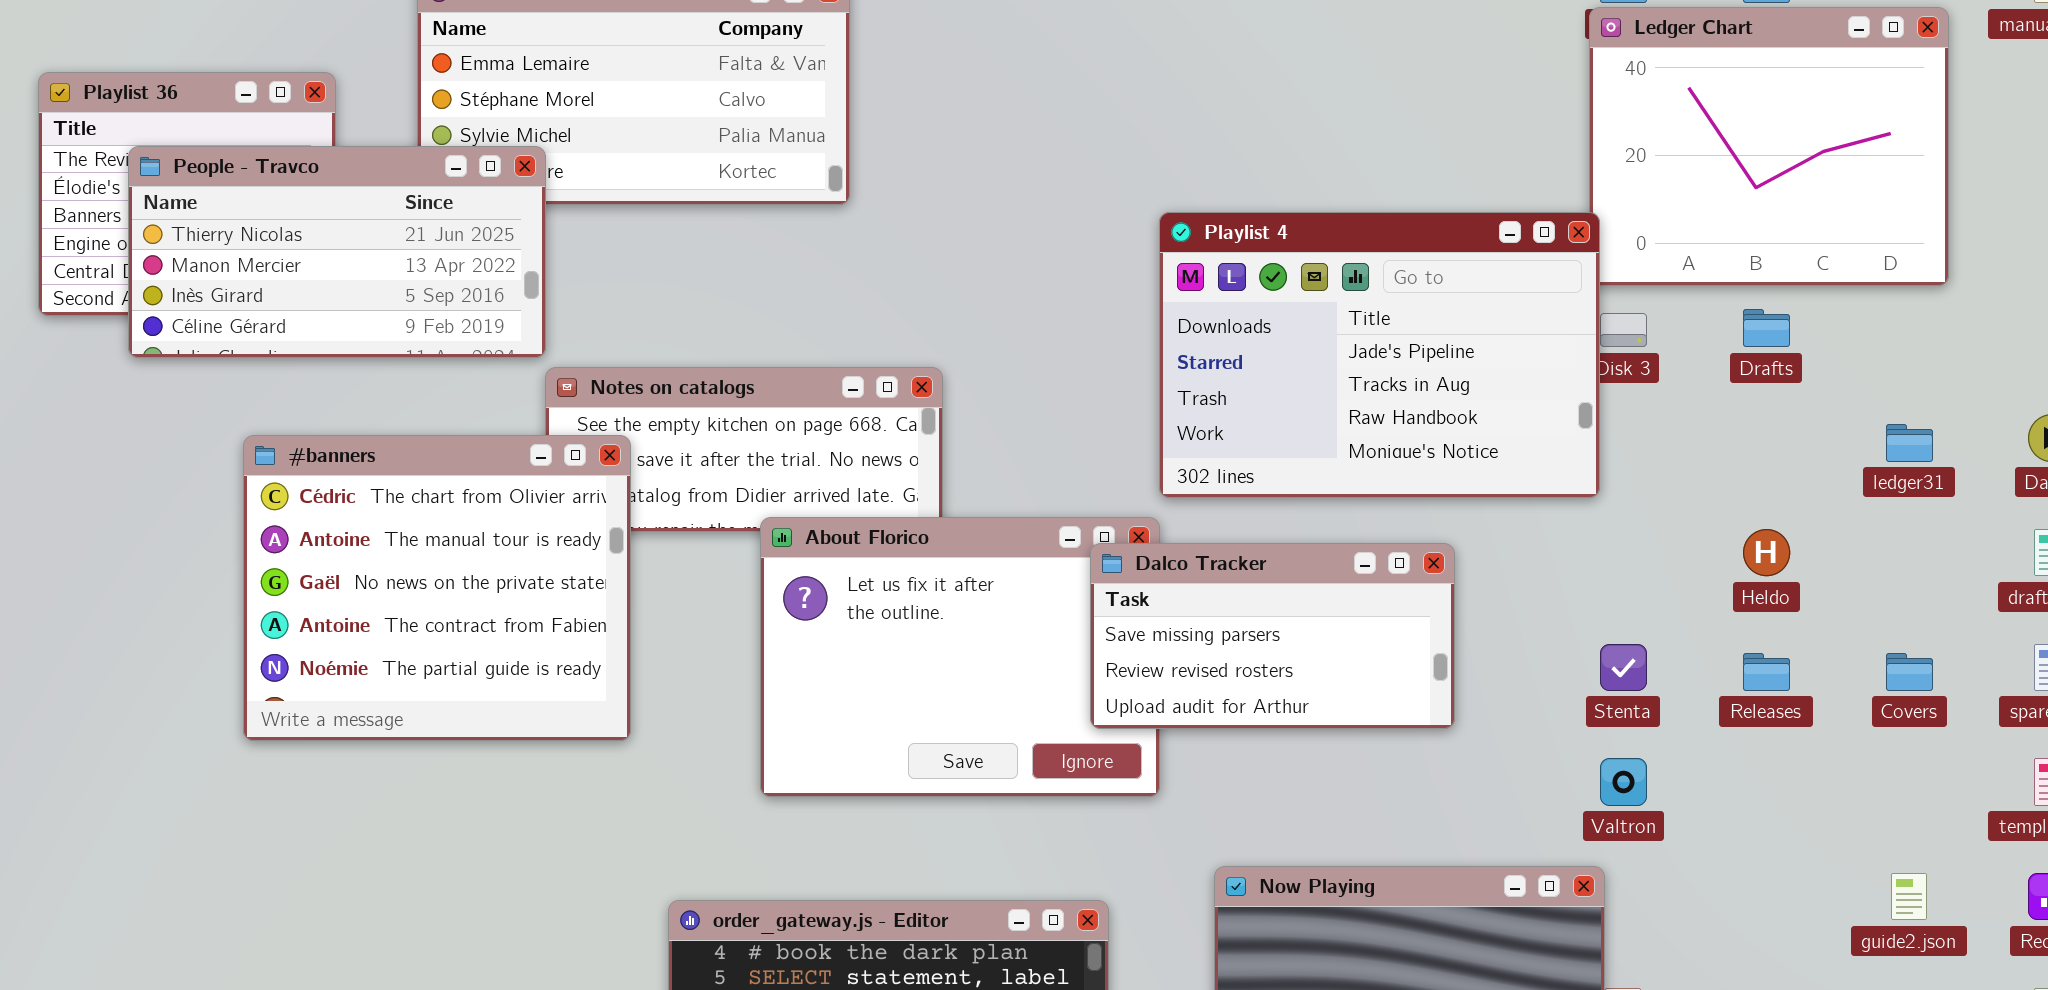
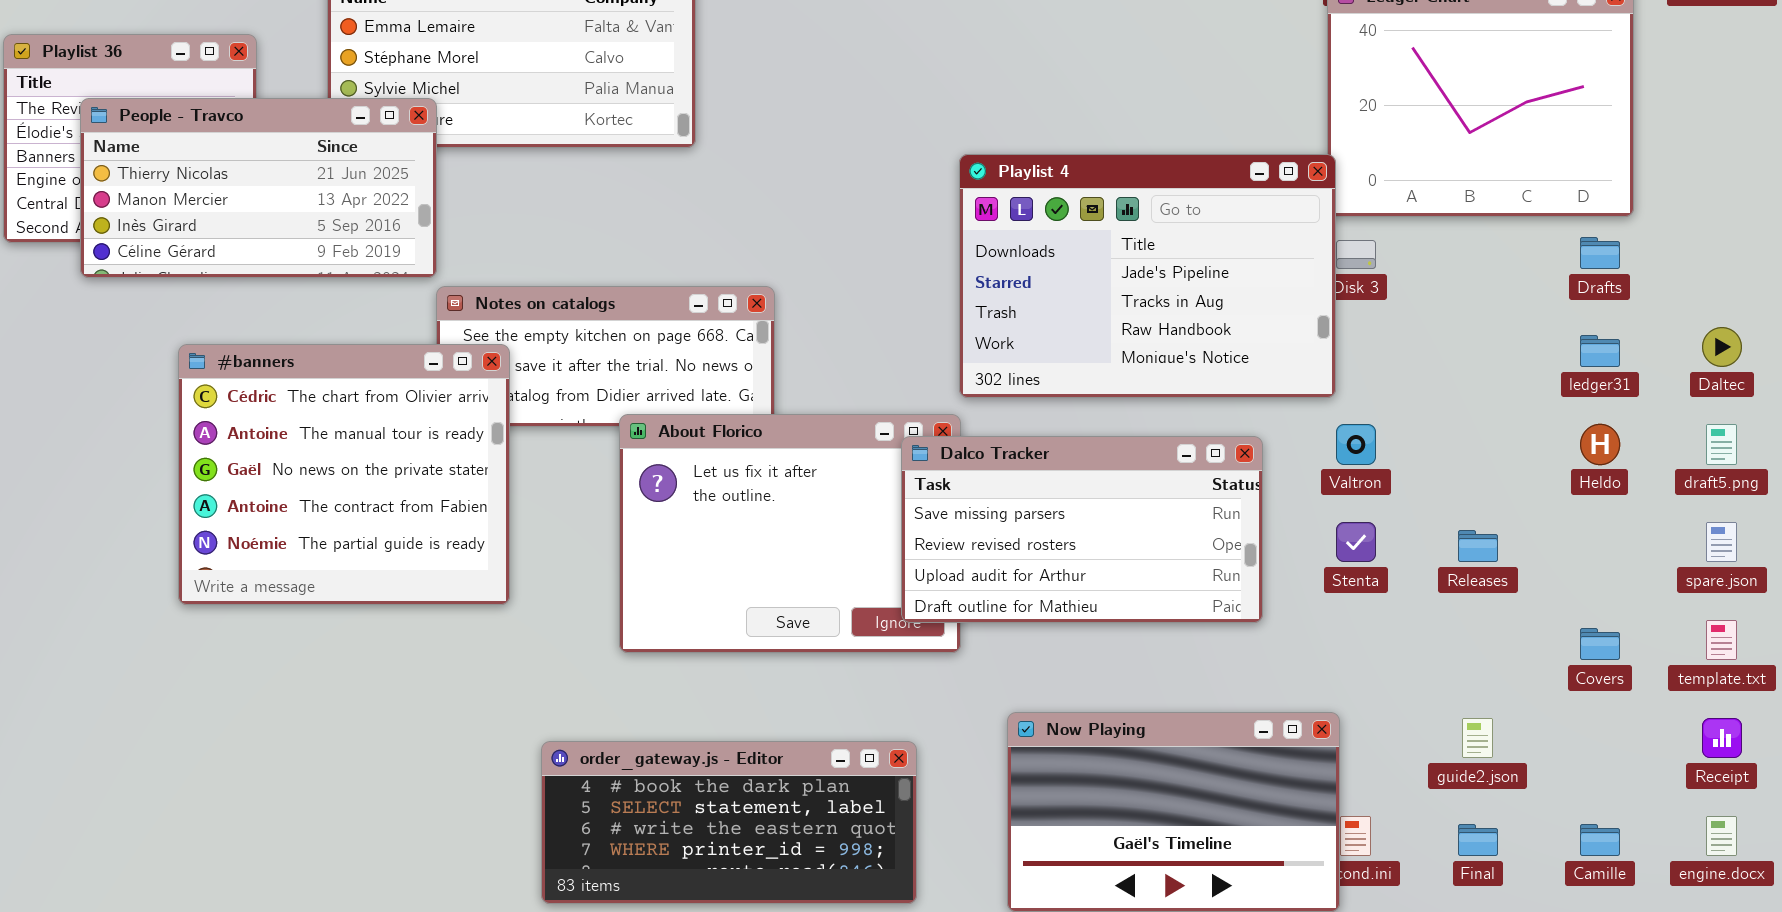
Drafts: [1743,309,1790,347] -> [1580,237,1620,269], moved
Heldo: [1743,529,1790,576] -> [1580,424,1620,465], moved
Dalco Tracker: [1090,543,1455,729] -> [901,436,1263,623], resized
Covers: [1886,653,1933,691] -> [1580,628,1620,660], moved
Valtron: [1600,758,1647,806] -> [1336,424,1376,465], moved
guide2.json: [1891,873,1927,920] -> [1462,718,1493,758], moved

